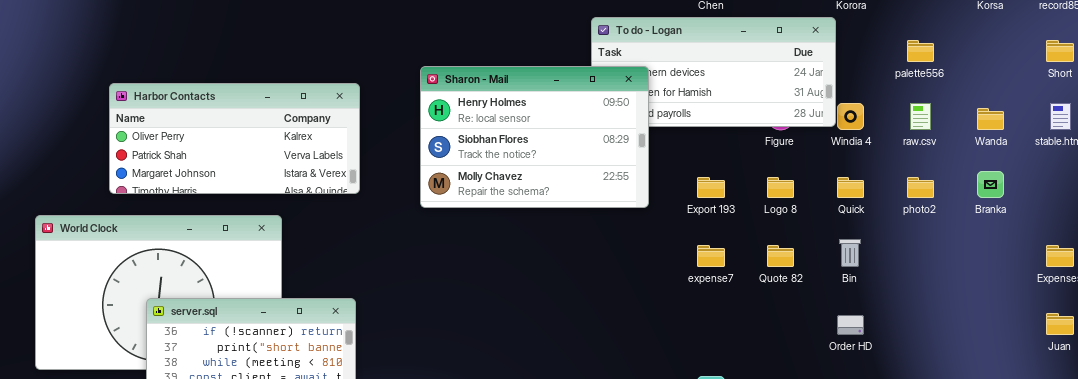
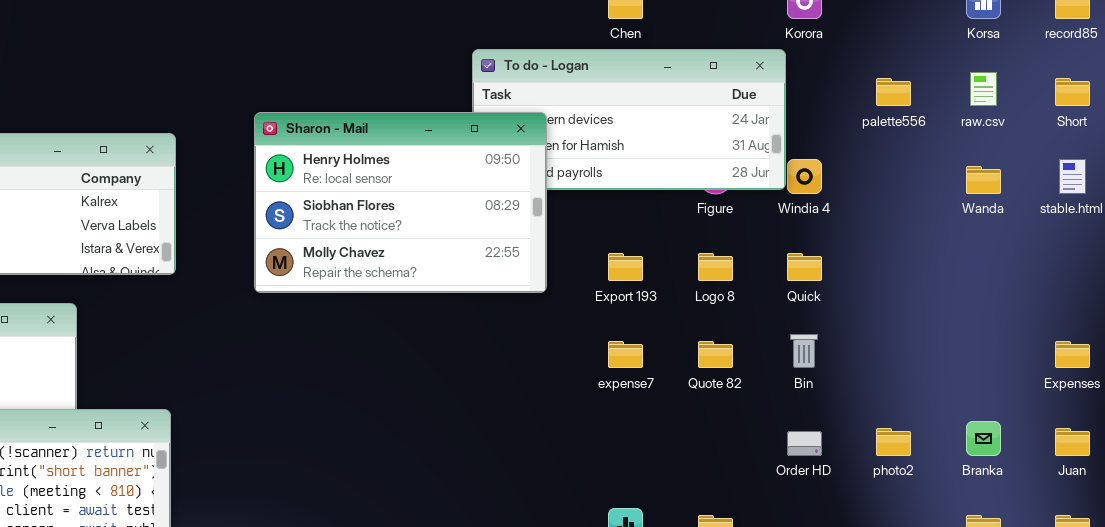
raw.csv: [910,103,931,130] -> [970,72,997,106], moved
Branka: [977,171,1004,198] -> [966,421,1001,456], moved
photo2: [907,177,934,198] -> [876,428,911,456], moved

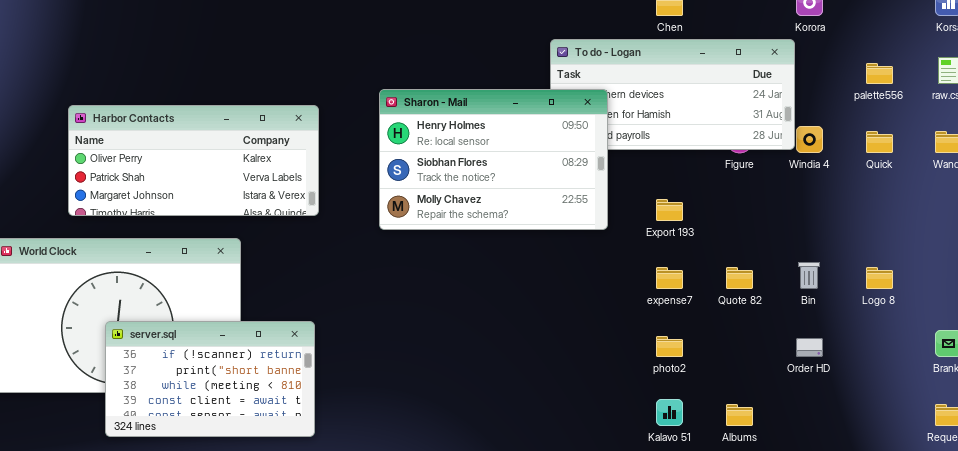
Logo 8: [698,253,733,281] -> [866,267,893,289], moved
Quick: [787,253,822,281] -> [866,131,893,153], moved
photo2: [876,428,911,456] -> [656,336,683,357], moved

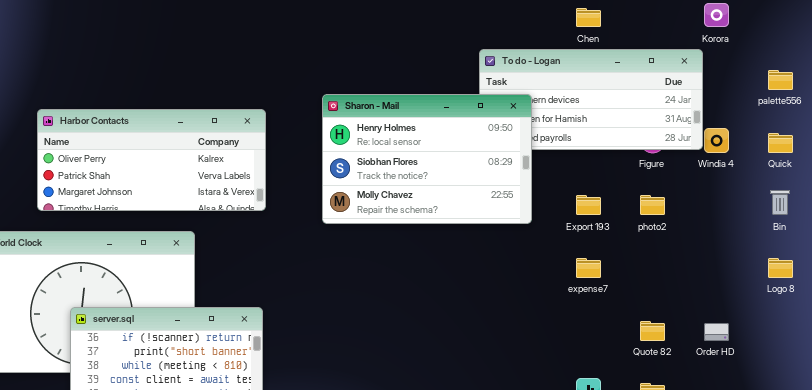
Bin: [798,262,820,289] -> [770,190,790,215], moved
Quote 82: [726,267,753,289] -> [640,321,665,341], moved
photo2: [656,336,683,357] -> [640,195,665,215], moved

